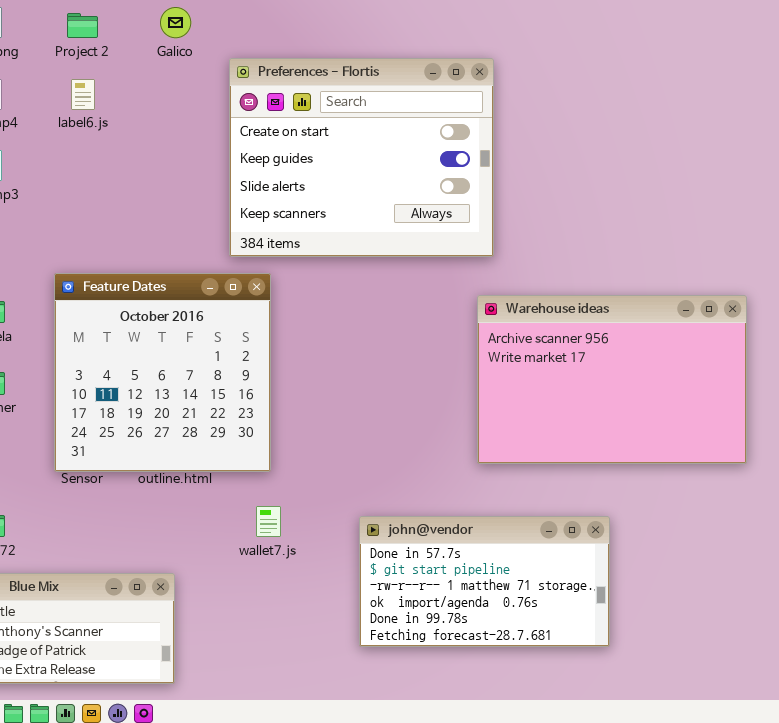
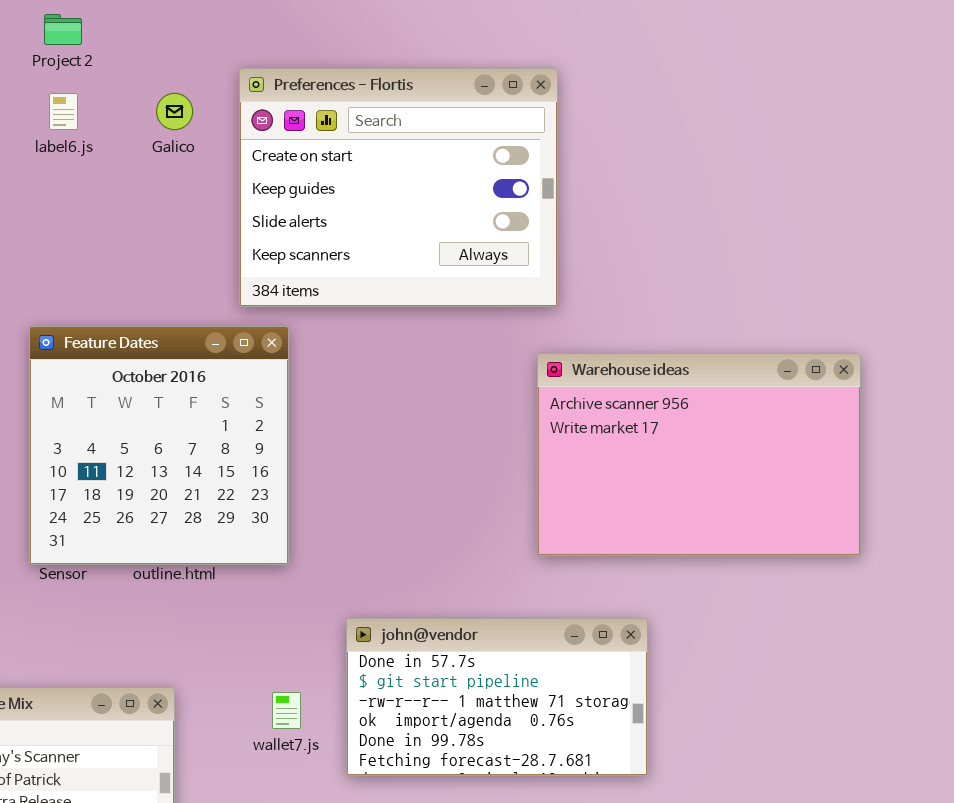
Galico: [160,7,191,38] -> [156,93,193,130], moved
wallet7.js: [256,506,281,537] -> [272,692,301,729], moved
john@vendor: [359,516,610,647] -> [346,618,648,776], moved

